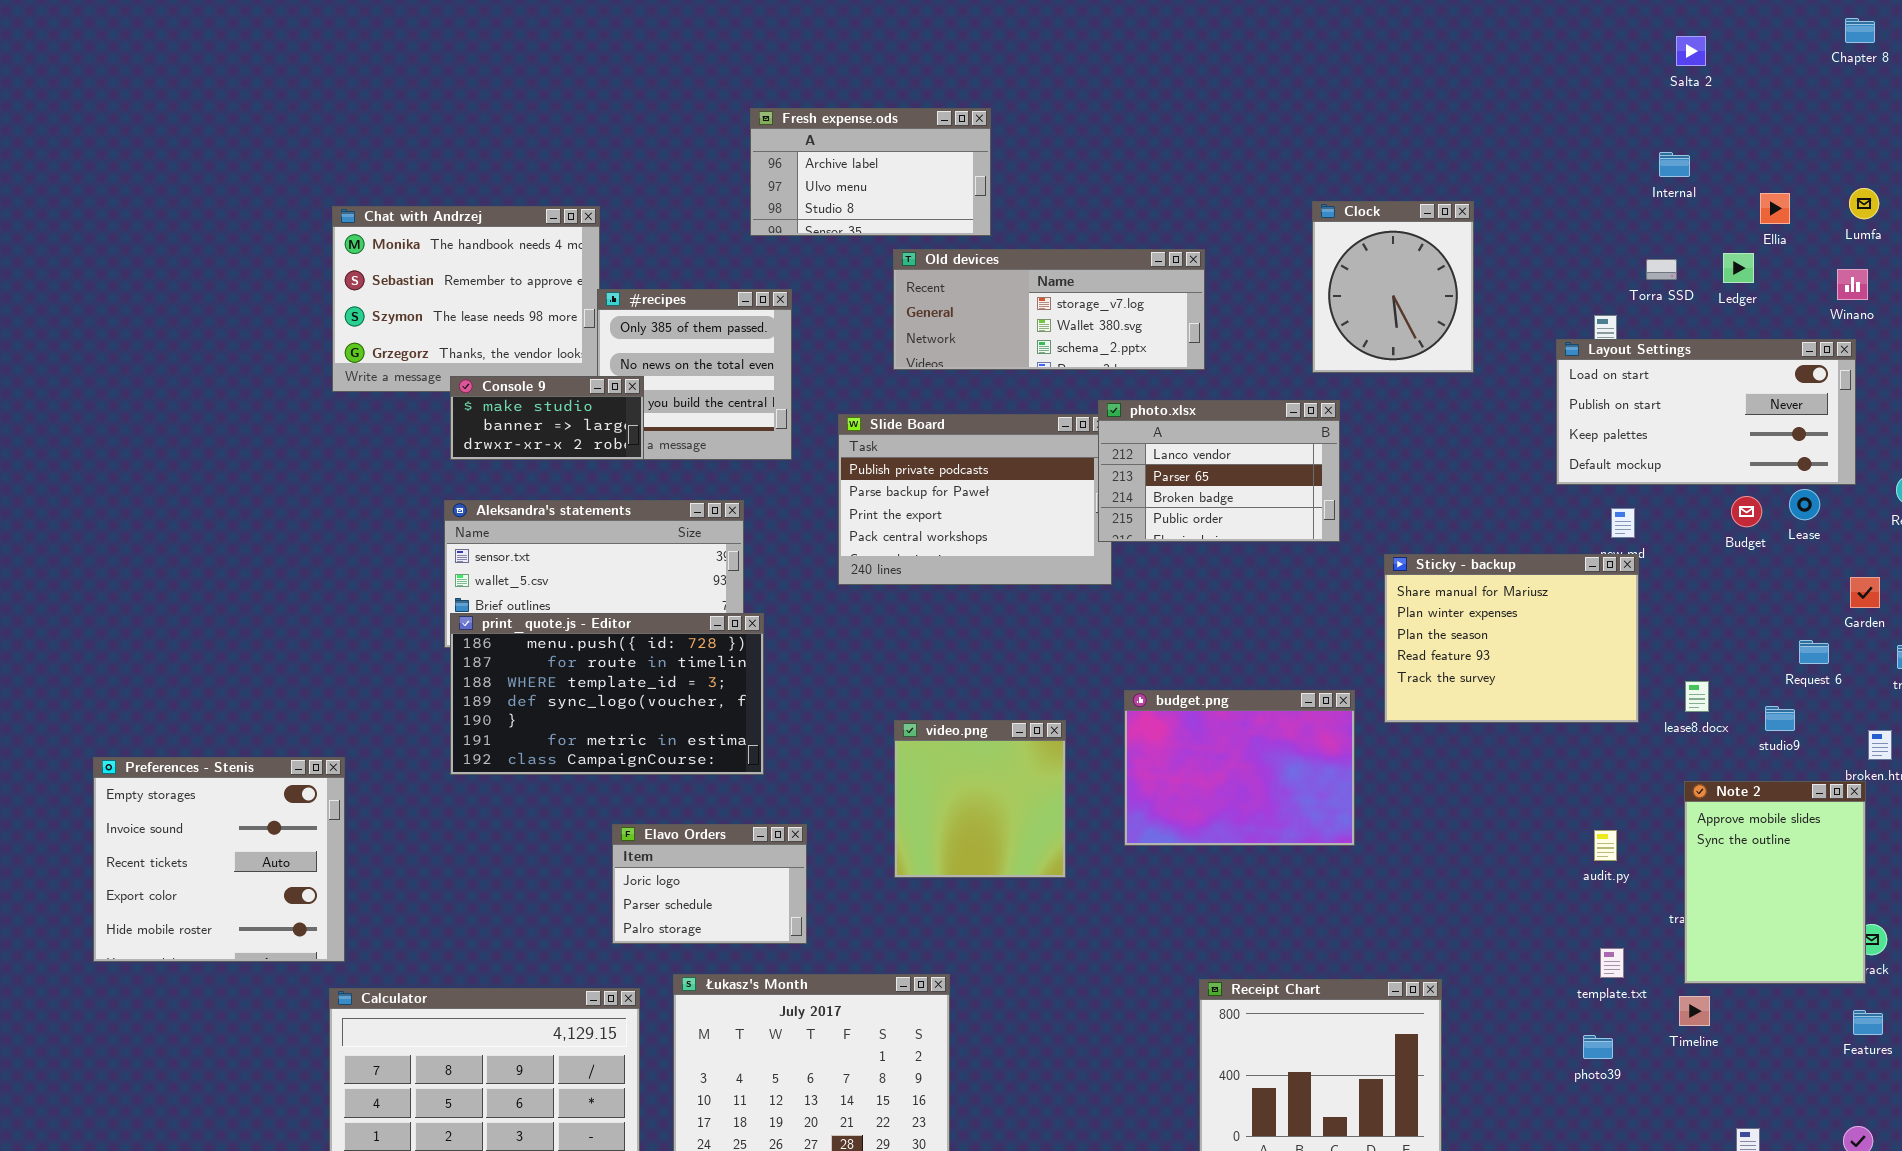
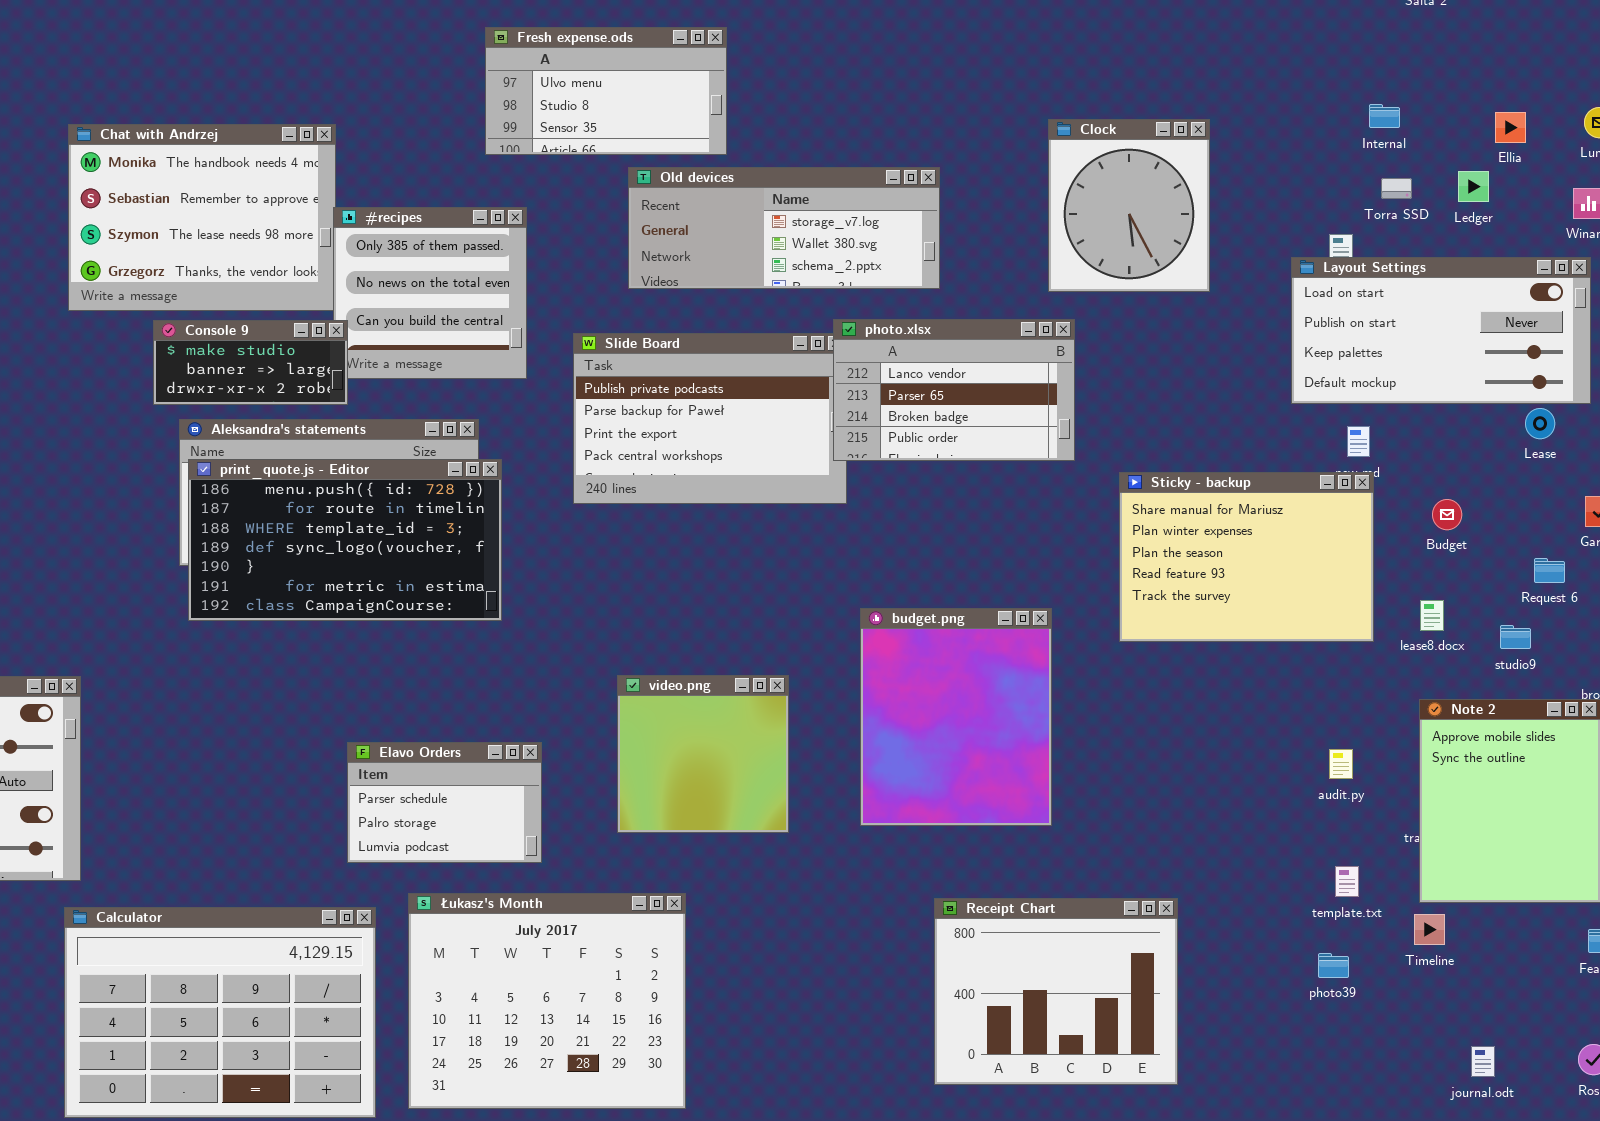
Fresh expense.ods: [750,108,991,236] -> [485,27,727,155], scrolled down 1 row
Internal: [1659,152,1690,177] -> [1369,104,1400,128], moved
Console 9: [450,376,644,460] -> [153,320,348,405], moved
Budget: [1731,496,1762,527] -> [1432,499,1462,530], moved
print_quote.js - Editor: [450,613,764,775] -> [188,459,502,621], moved
budget.png: [1124,690,1355,846] -> [860,608,1052,826], resized
video.png: [894,720,1066,878] -> [617,675,789,833], moved
Elavo Orders: [612,824,807,944] -> [347,742,542,863], scrolled down 1 row

